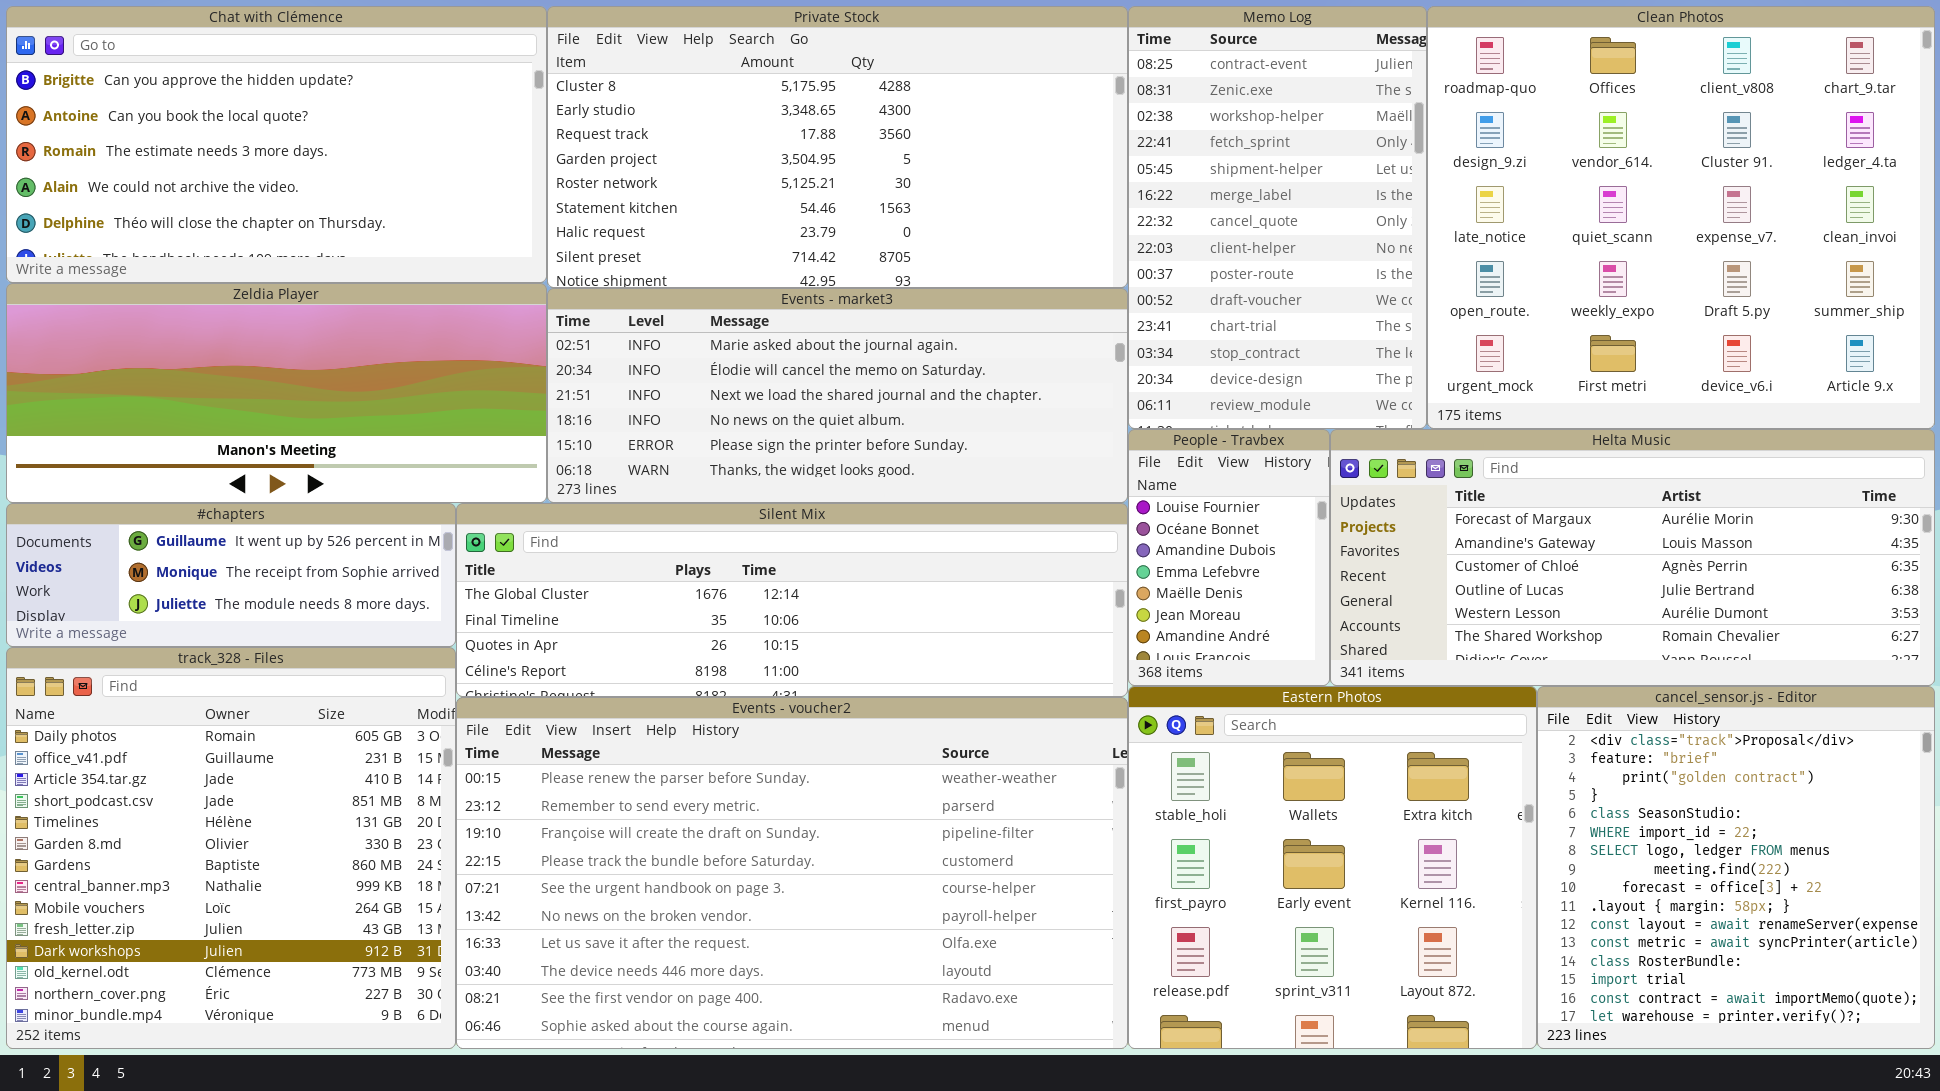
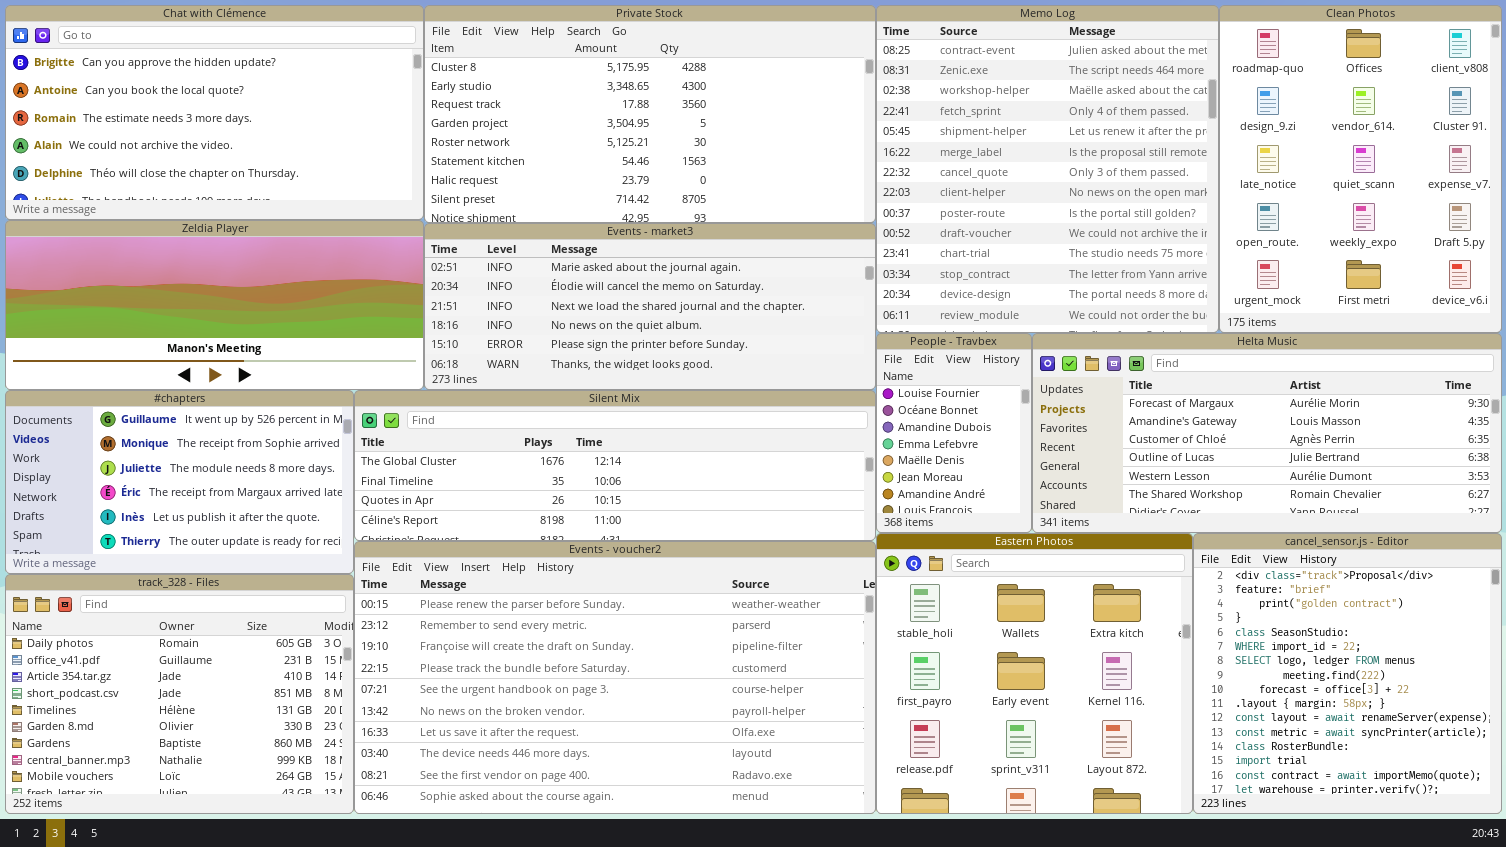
Memo Log: [1128,6,1427,429] -> [876,5,1219,333], resized
Clean Photos: [1427,6,1935,429] -> [1219,5,1502,333], resized
#chapters: [6,503,456,647] -> [5,390,354,574], resized
track_328 - Files: [6,647,456,1049] -> [5,574,354,814], resized

